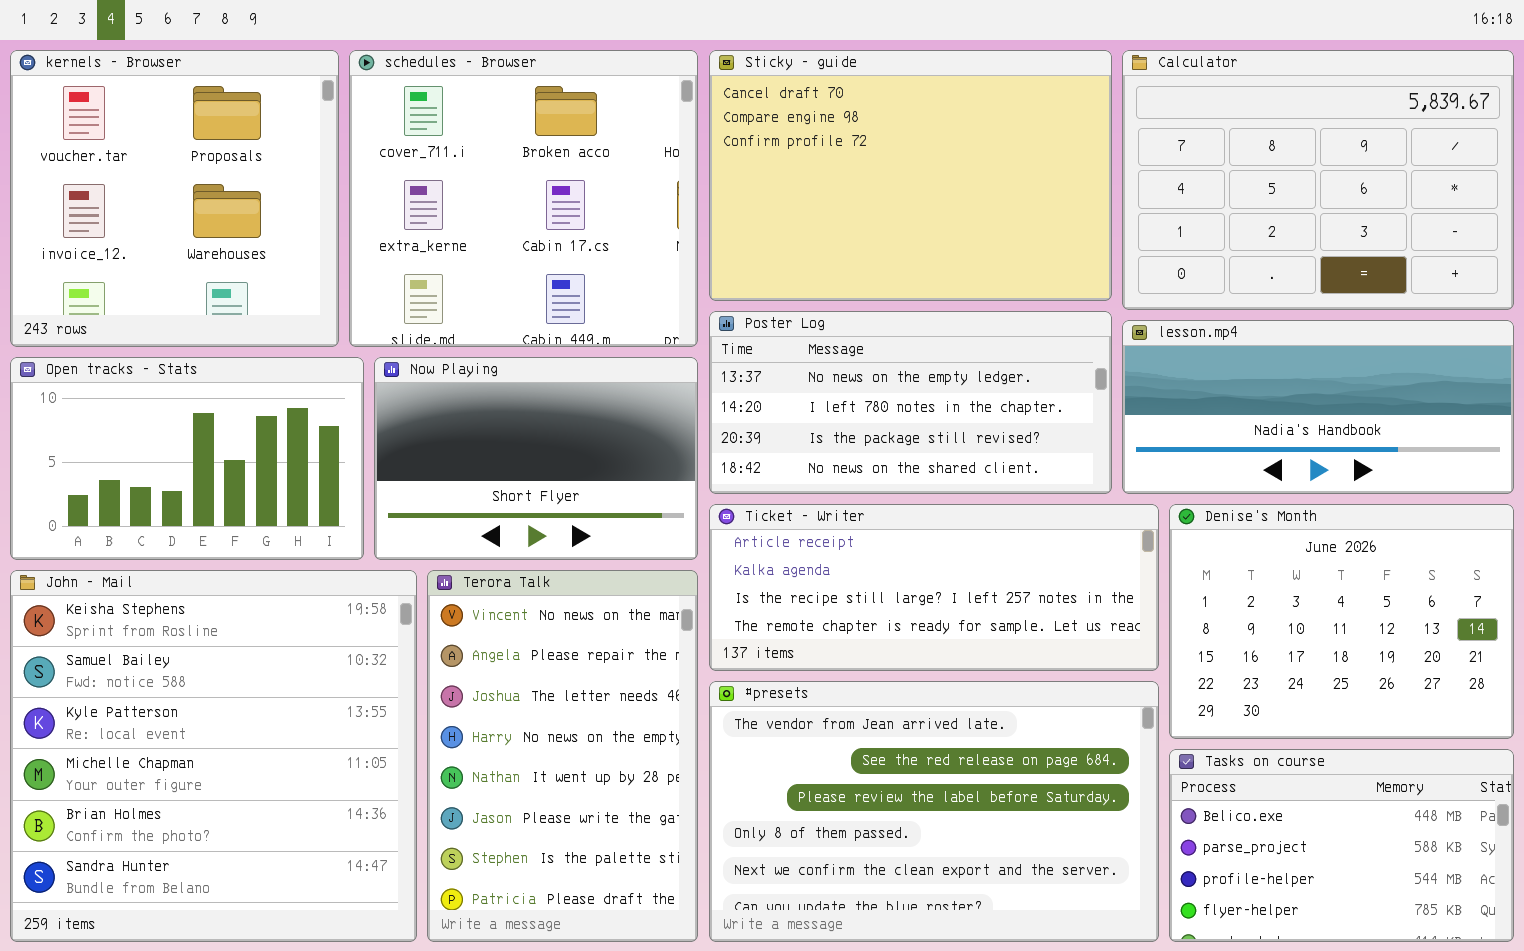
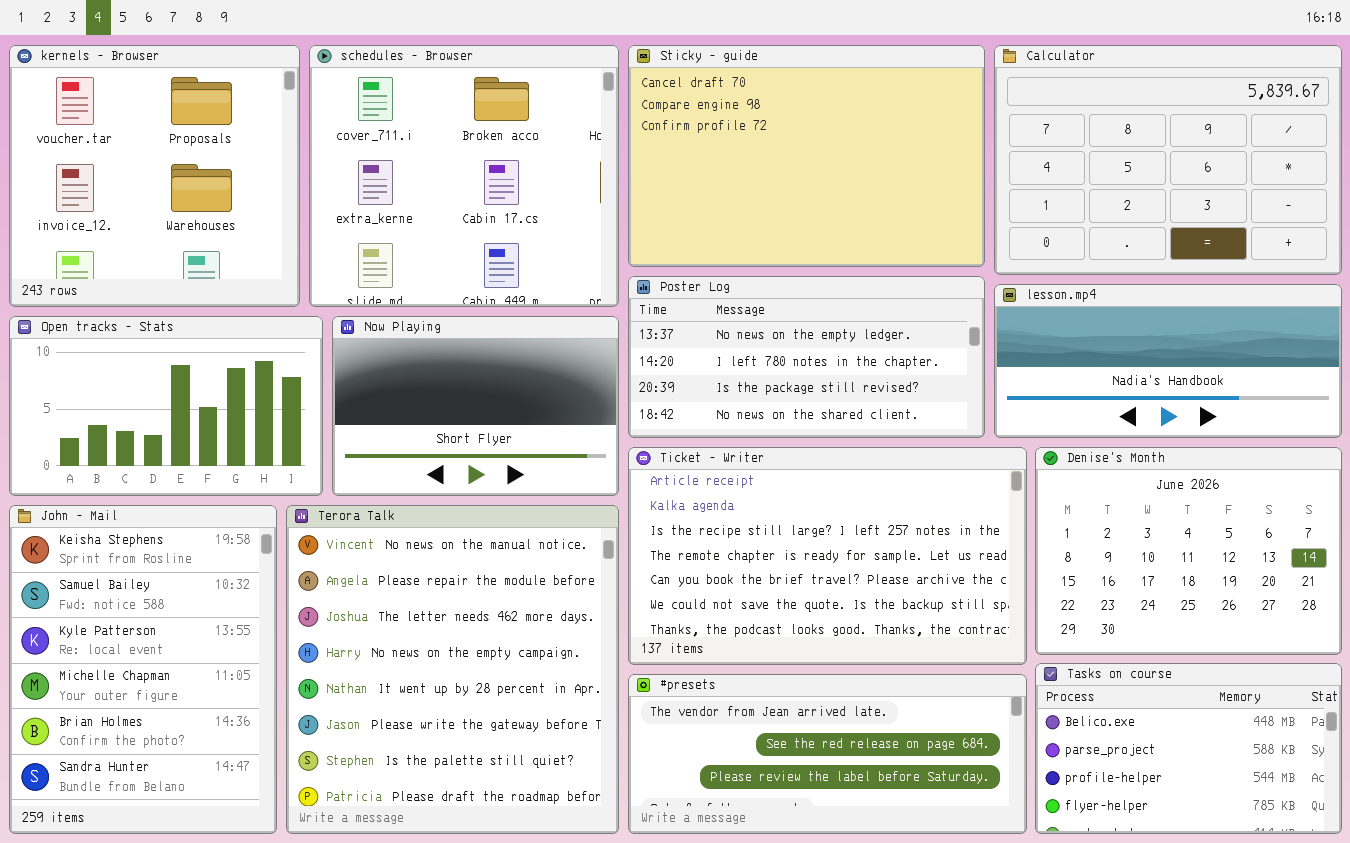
Ticket - Writer: [709,504,1159,671] -> [628,447,1027,665], resized
John - Mail: [10,570,417,942] -> [9,505,277,834], resized
Terora Talk: [427,570,698,942] -> [286,505,619,834], resized
#presets: [709,681,1159,942] -> [628,674,1027,834], resized

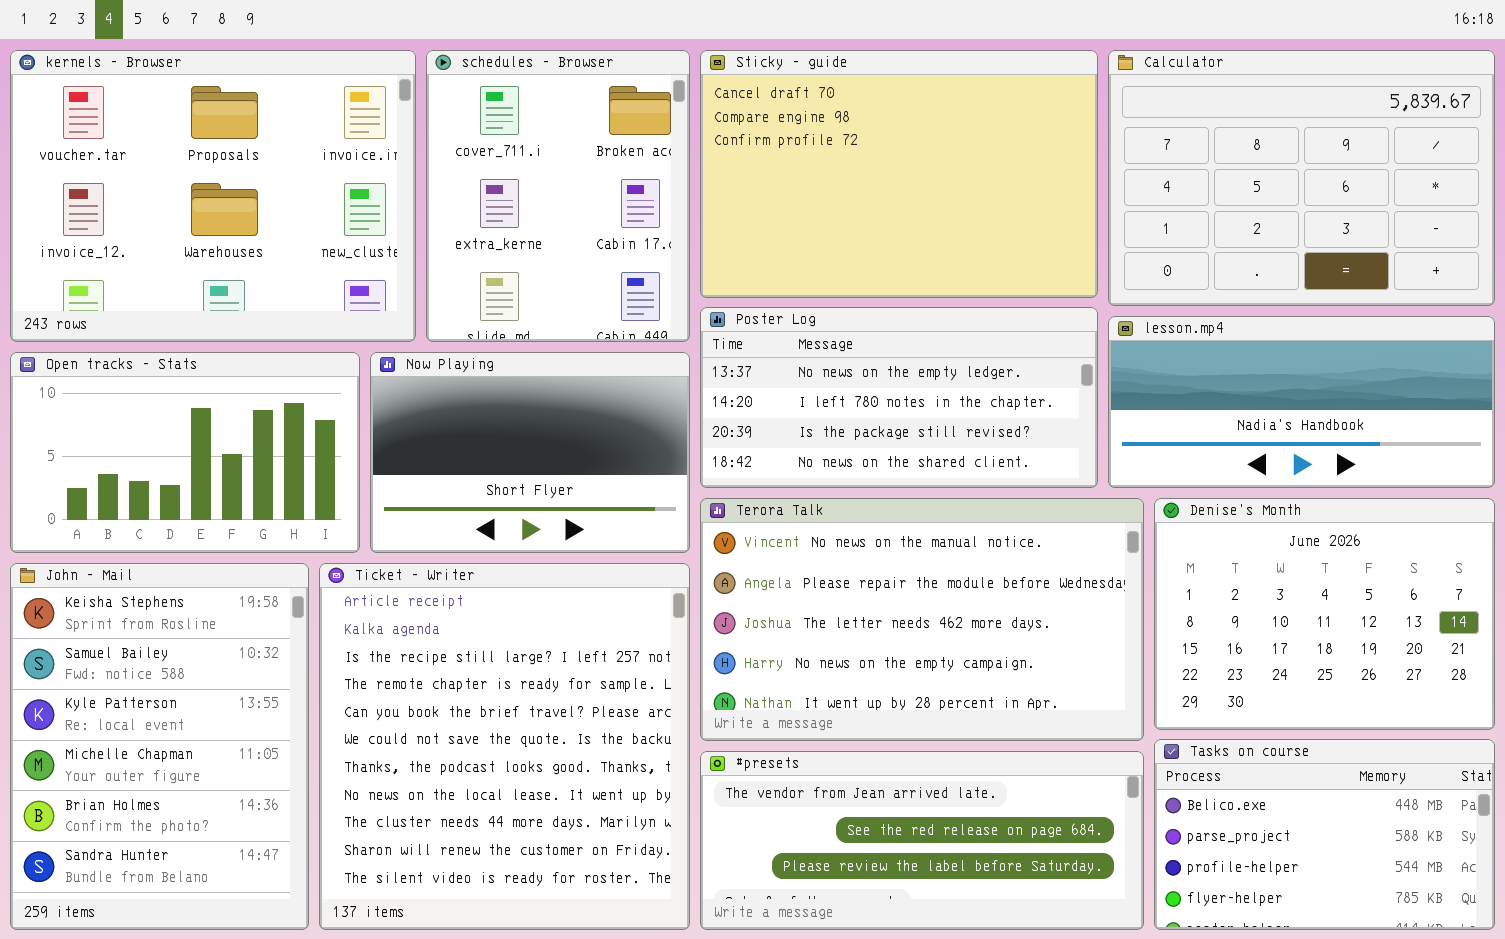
kernels - Browser: [9,45,300,307] -> [10,50,416,342], resized
schedules - Browser: [309,45,619,307] -> [426,50,690,342], resized
Ticket - Writer: [628,447,1027,665] -> [319,563,690,930], moved, resized
Terora Talk: [286,505,619,834] -> [700,498,1144,741], moved, resized

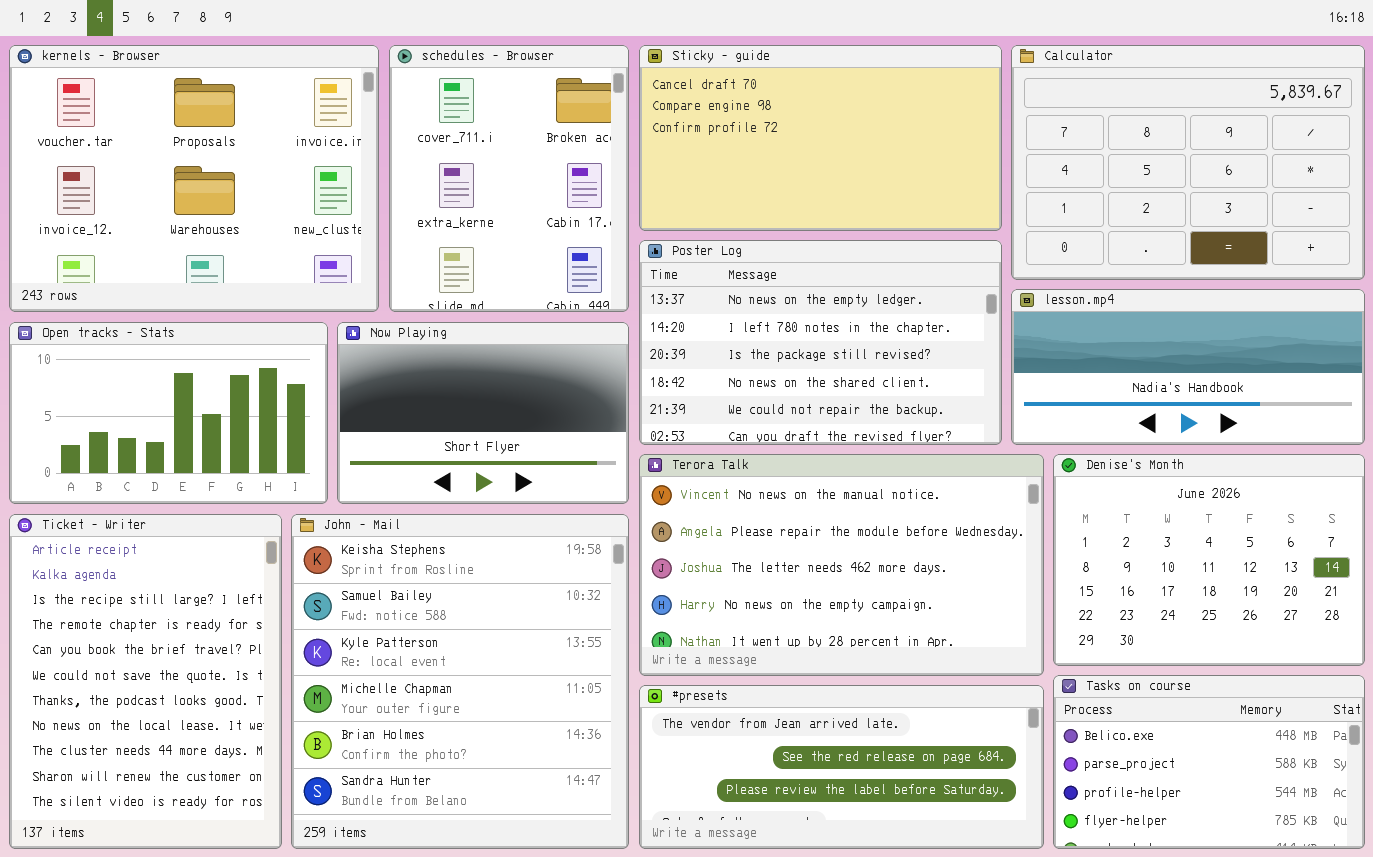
Sticky - guide: [700,50,1098,298] -> [639,45,1002,231], resized
Poster Log: [700,307,1098,488] -> [639,240,1002,445], resized
John - Mail: [10,563,309,930] -> [291,514,629,849], moved, resized
Ticket - Writer: [319,563,690,930] -> [9,514,282,849], moved, resized

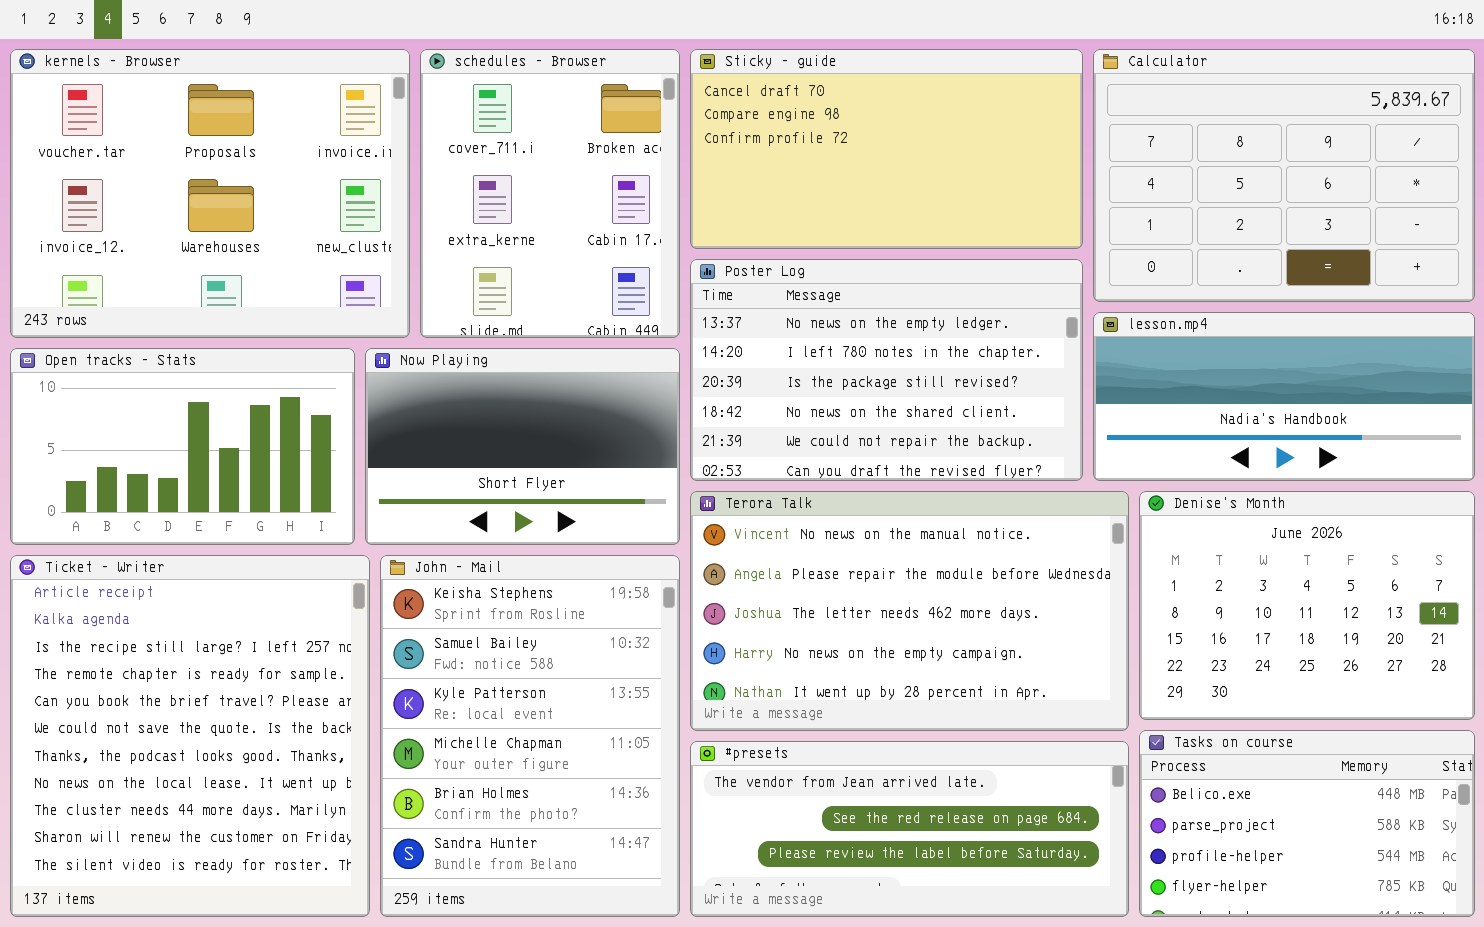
Ticket - Writer: [9,514,282,849] -> [10,555,370,917], resized
John - Mail: [291,514,629,849] -> [380,555,680,917], resized

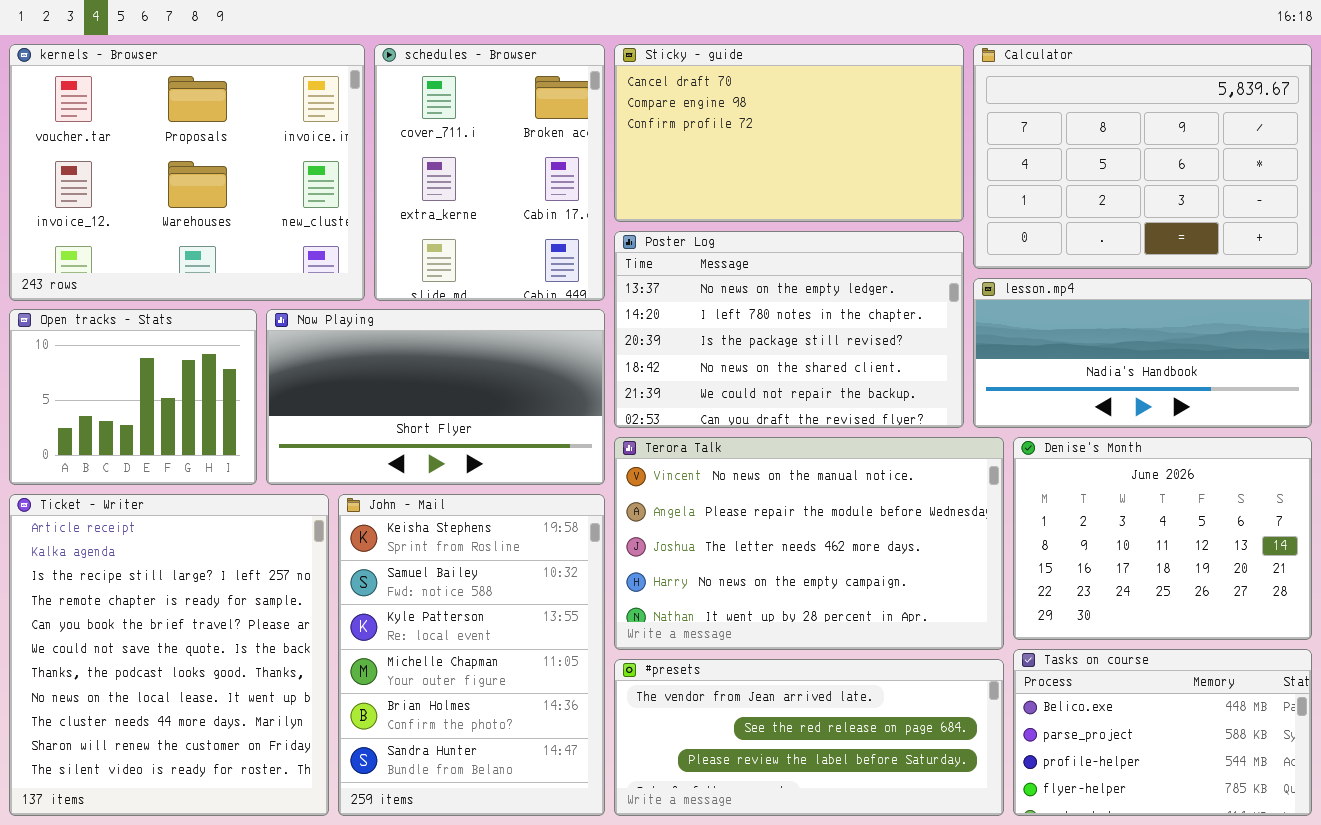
Open tracks - Stats: [10,348,355,545] -> [9,309,257,485], resized
Now Playing: [365,348,680,545] -> [266,309,605,485], resized

